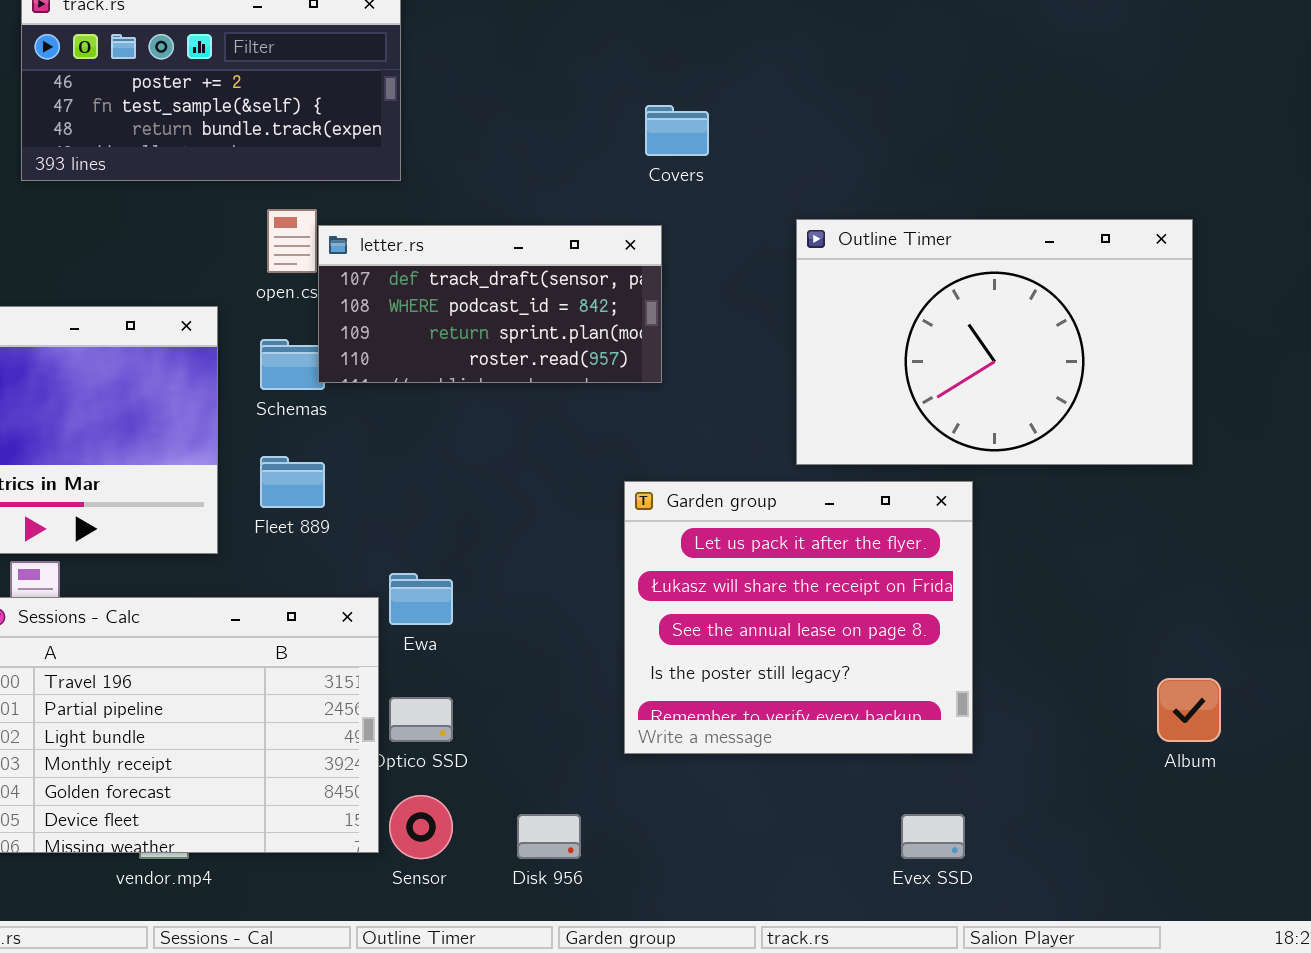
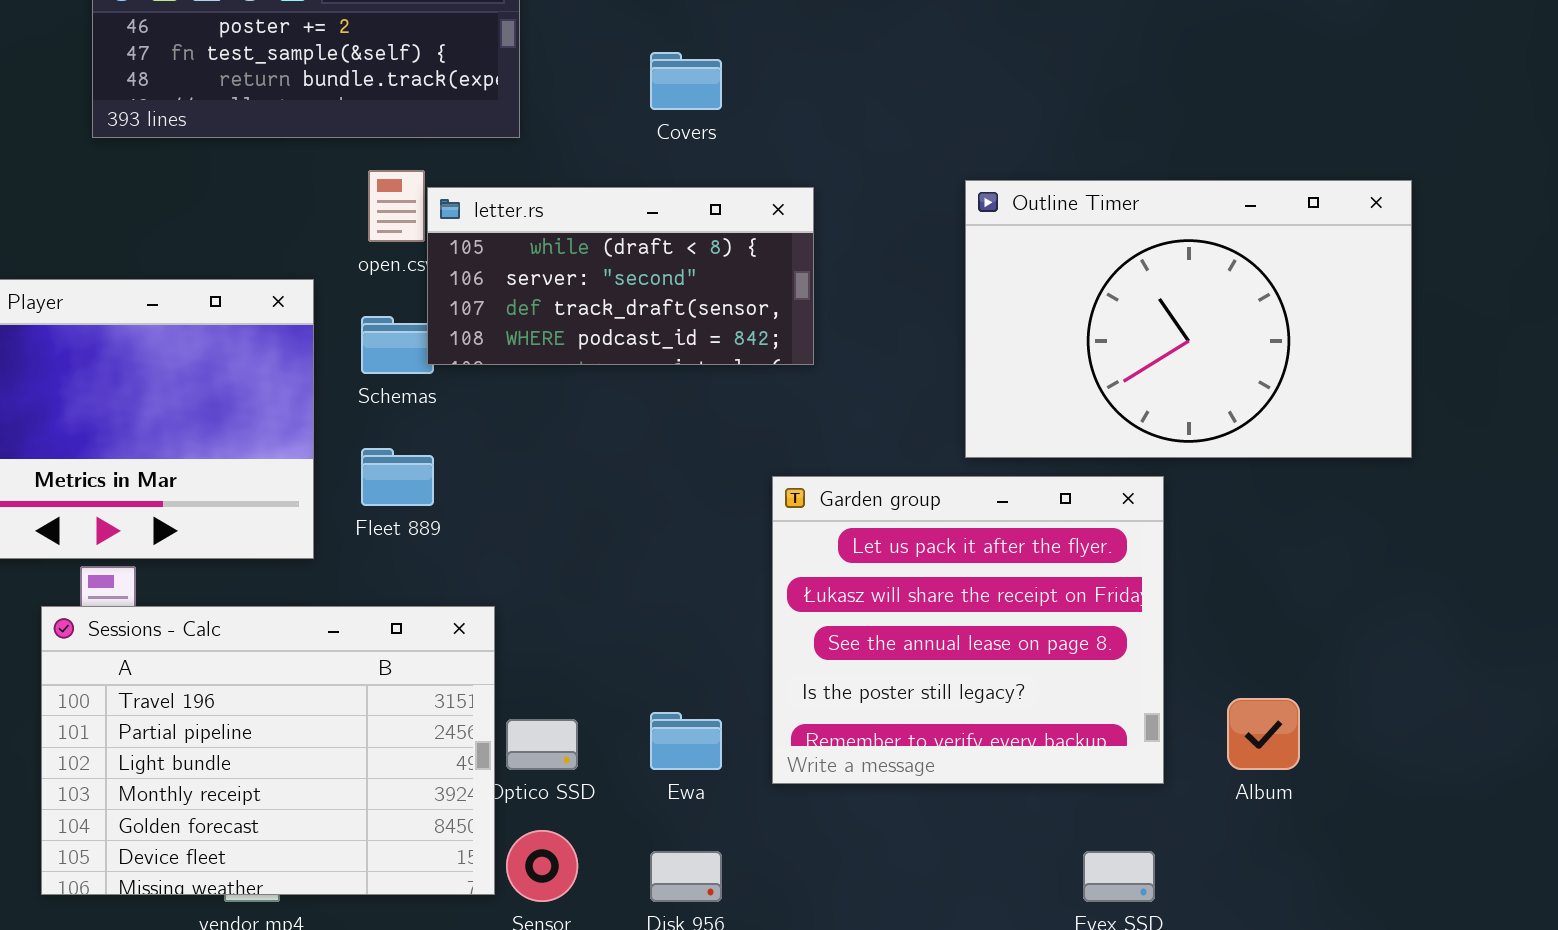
Covers: [645,105,709,156] -> [650,52,722,110], moved
letter.rs: [318,225,662,383] -> [427,187,814,365], scrolled up 2 rows
Ewa: [389,573,453,625] -> [650,712,722,770], moved
Album: [1157,678,1221,742] -> [1227,698,1300,770], moved

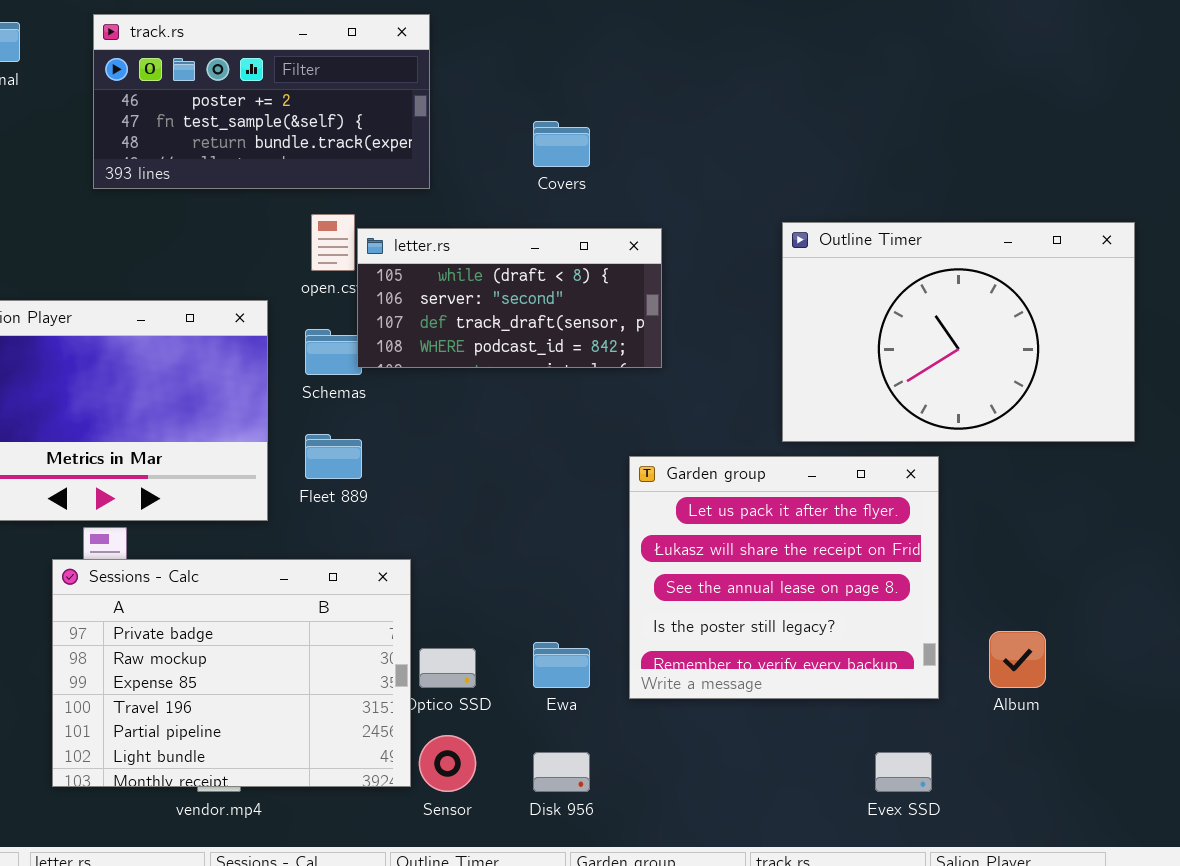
Sessions - Calc: [41,606,495,895] -> [52,559,411,787], scrolled up 3 rows

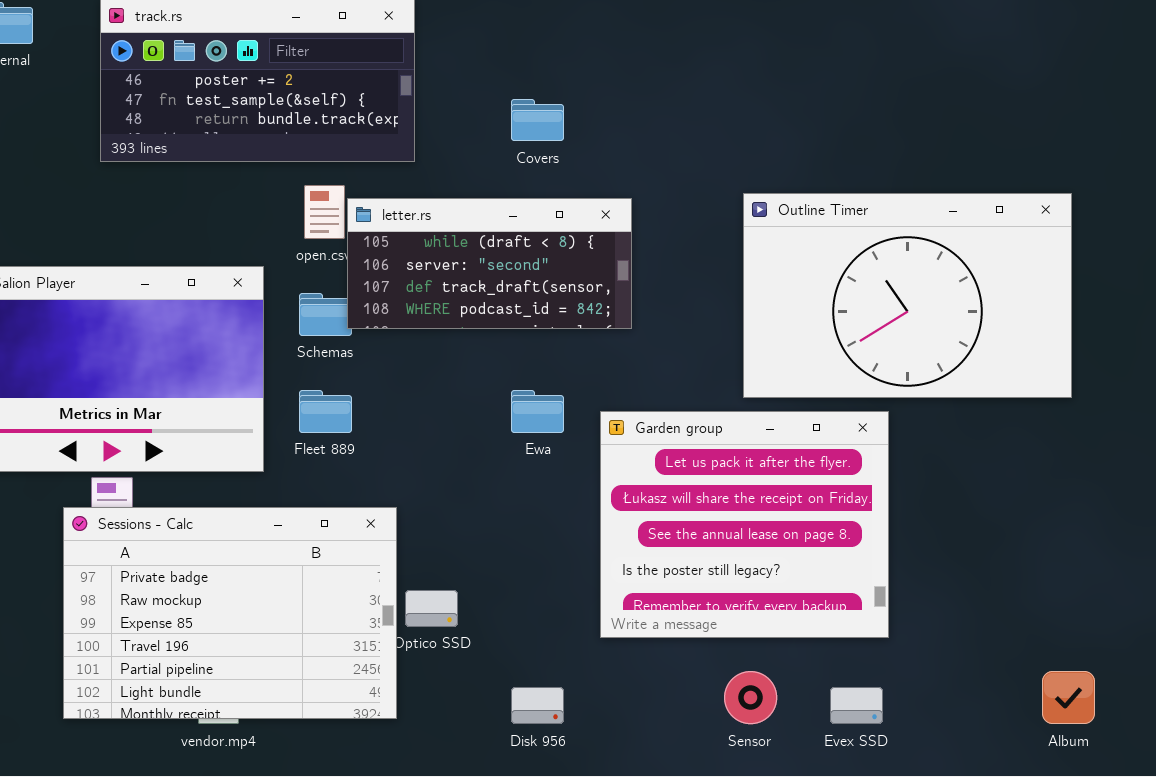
Album: [989,631,1046,688] -> [1042,671,1095,724], moved
Ewa: [533,642,590,688] -> [511,390,564,433], moved
Sensor: [419,735,476,792] -> [724,671,777,724], moved

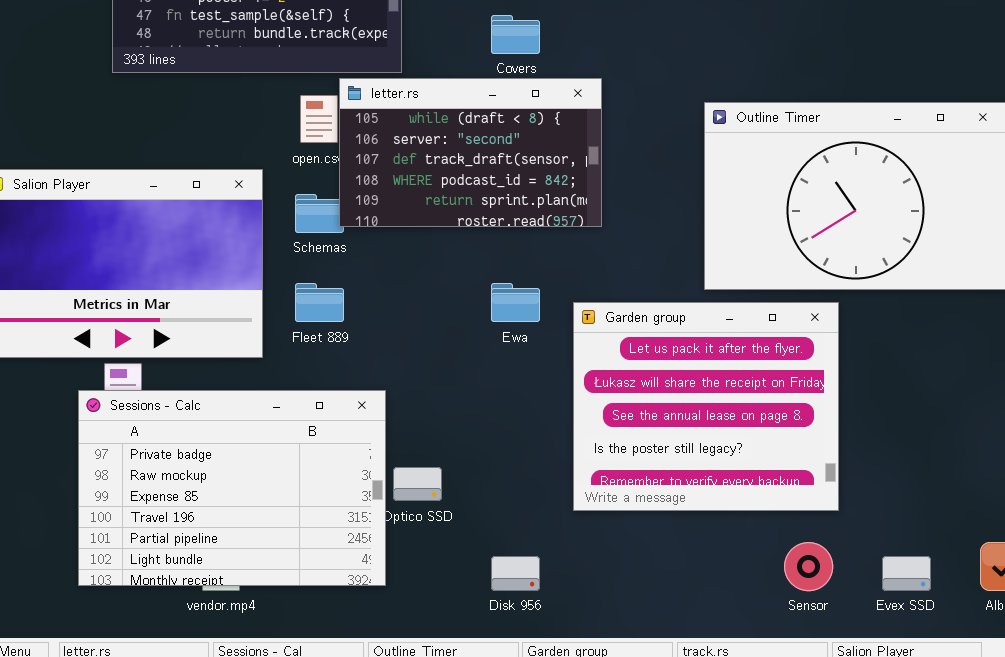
letter.rs: [347,198,632,329] -> [339,78,602,227], resized
Sensor: [724,671,777,724] -> [784,542,833,591], moved
Evex SSD: [830,687,883,724] -> [882,556,931,591], moved

